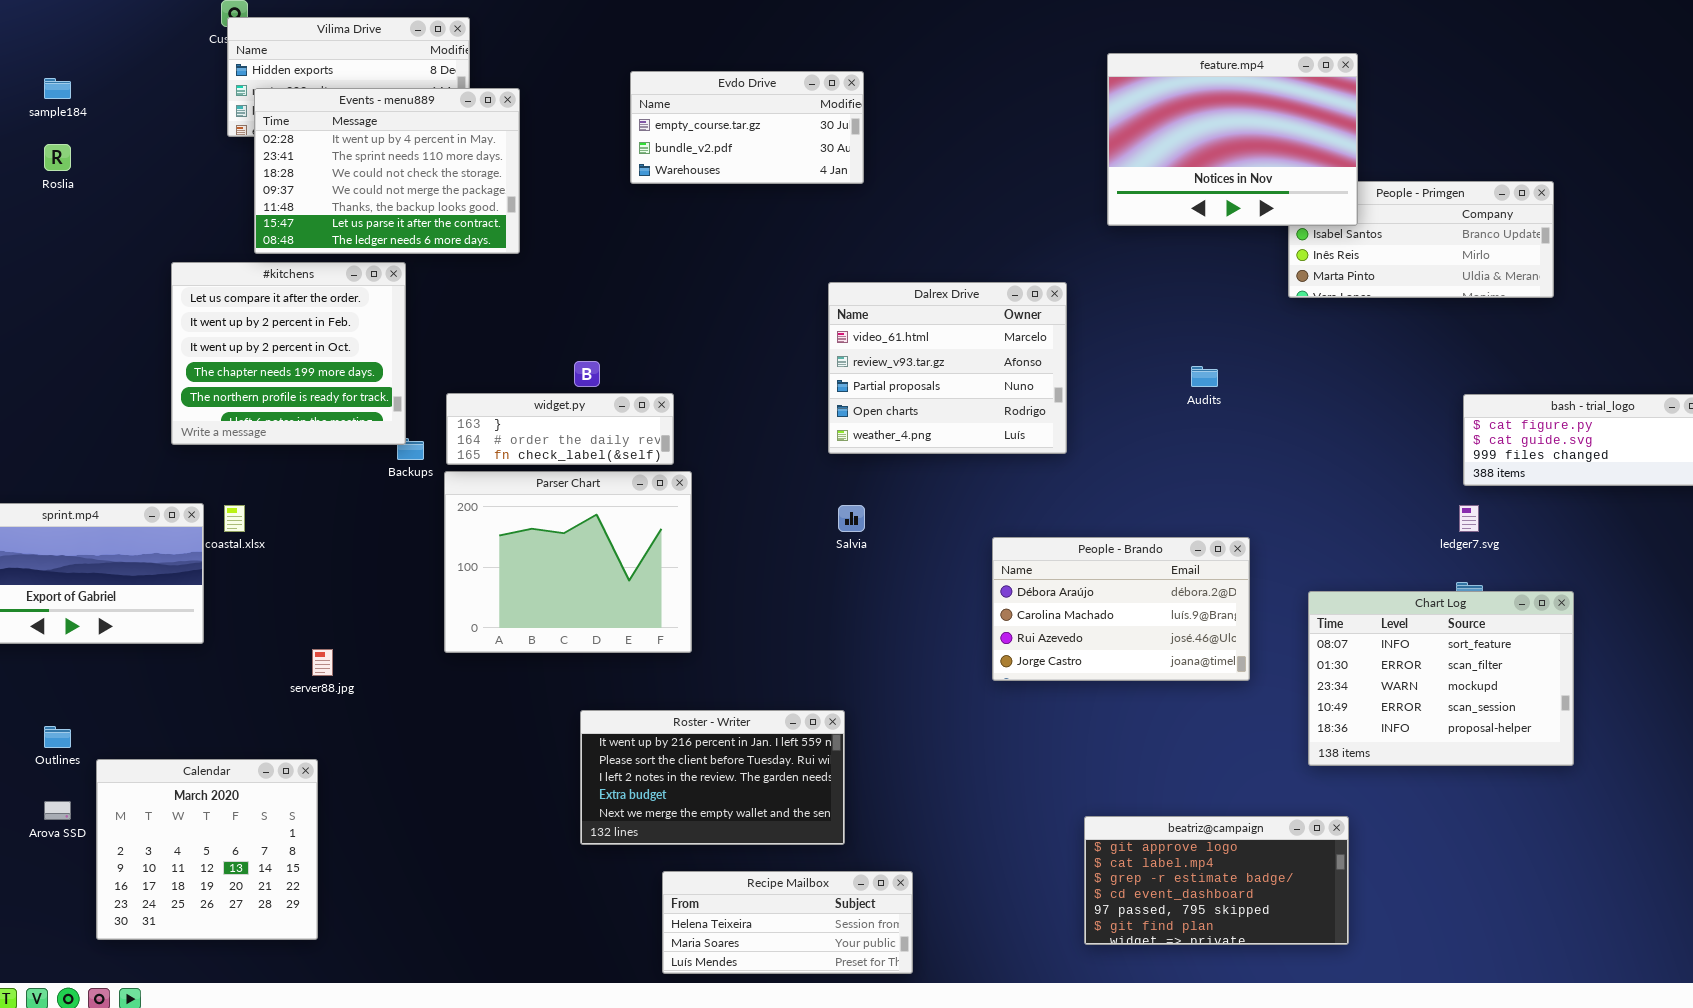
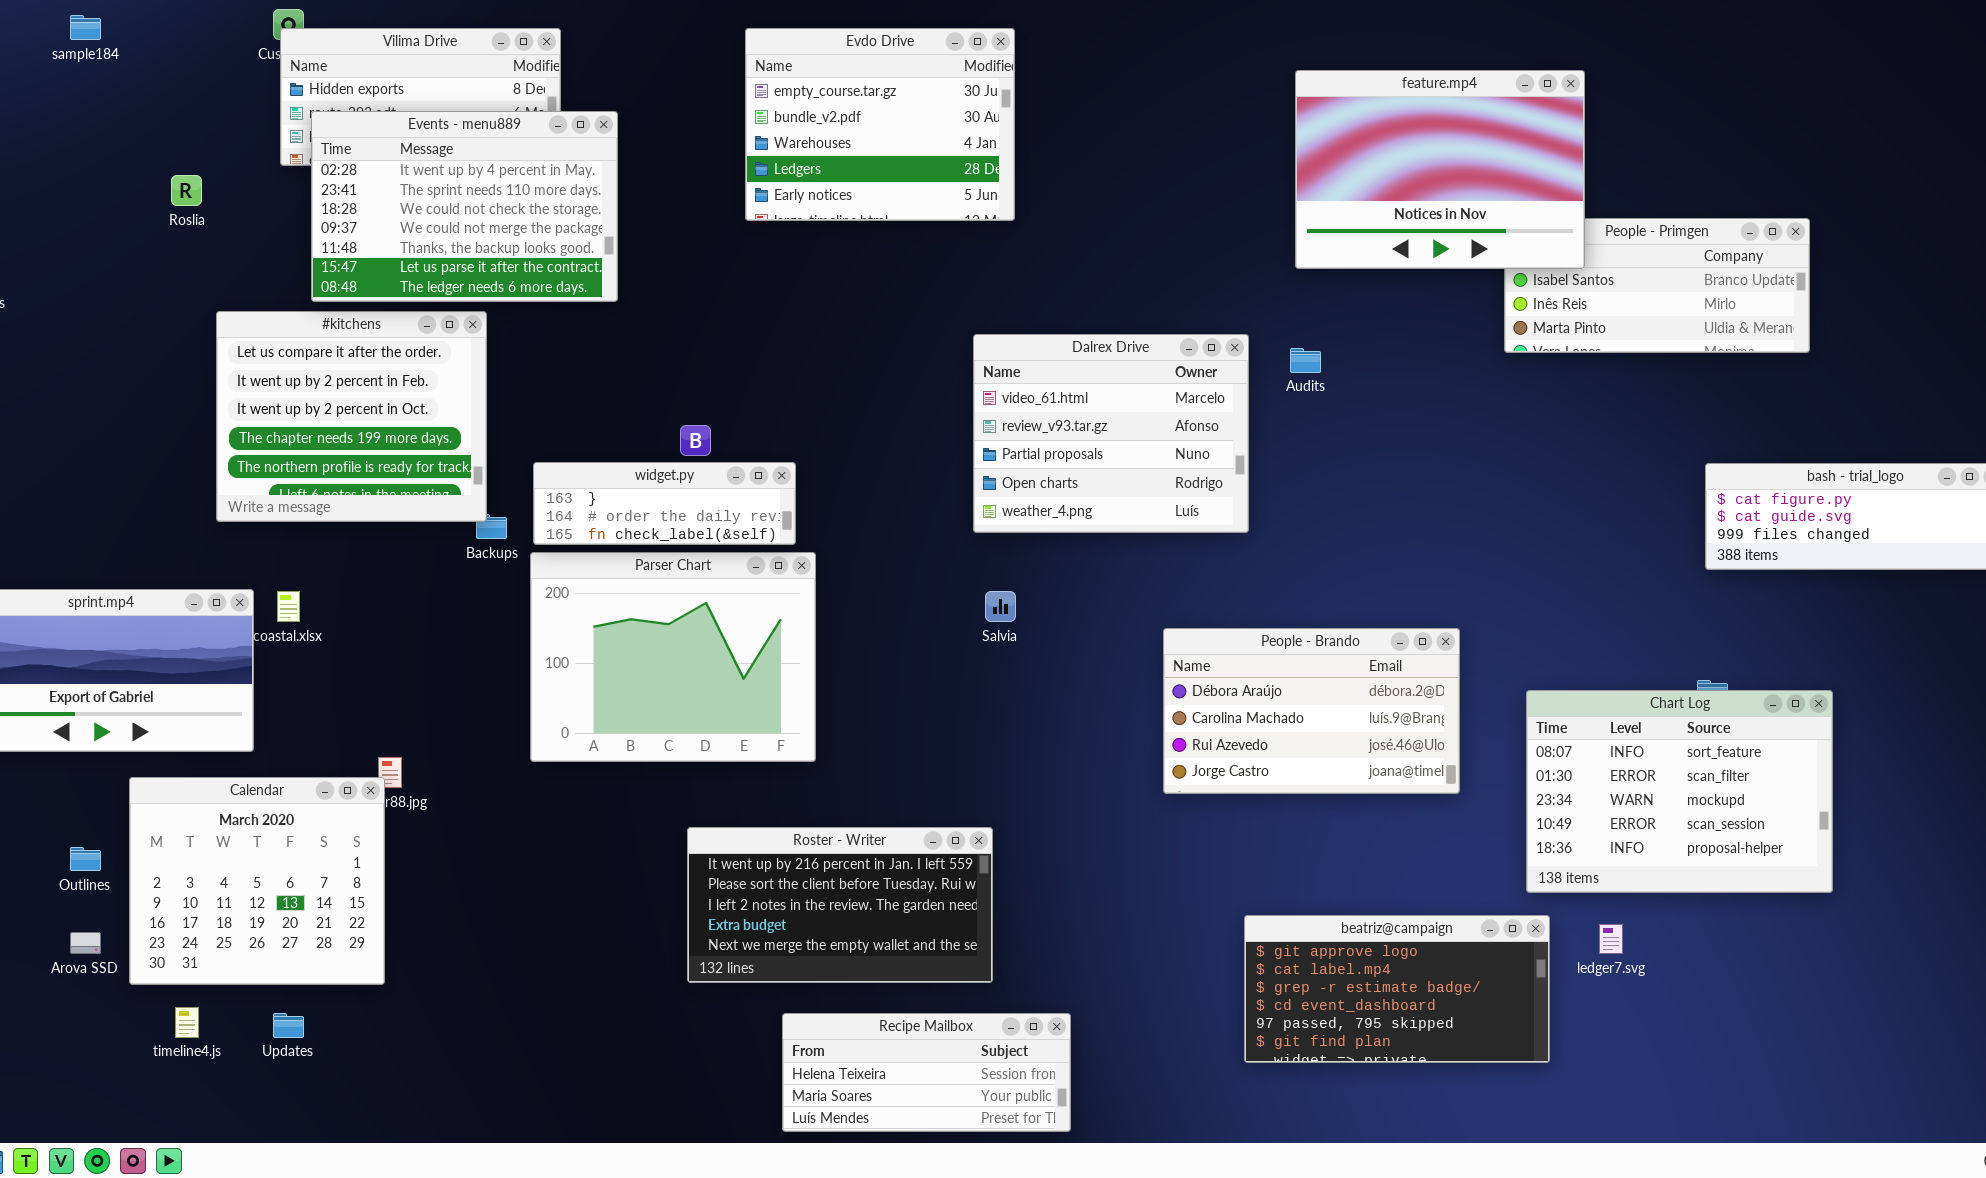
Evdo Drive: [630,71,864,184] -> [745,28,1015,221], resized
sample184: [44,78,71,99] -> [70,15,101,40], moved
Roslia: [44,144,71,171] -> [171,175,202,206], moved
Audits: [1191,366,1218,387] -> [1290,348,1321,373], moved
ledger7.svg: [1459,505,1479,532] -> [1599,924,1623,954], moved
Calendar: [96,759,318,940] -> [129,777,385,985], moved
beatriz@campaign: [1084,816,1349,945] -> [1244,915,1550,1063], moved

